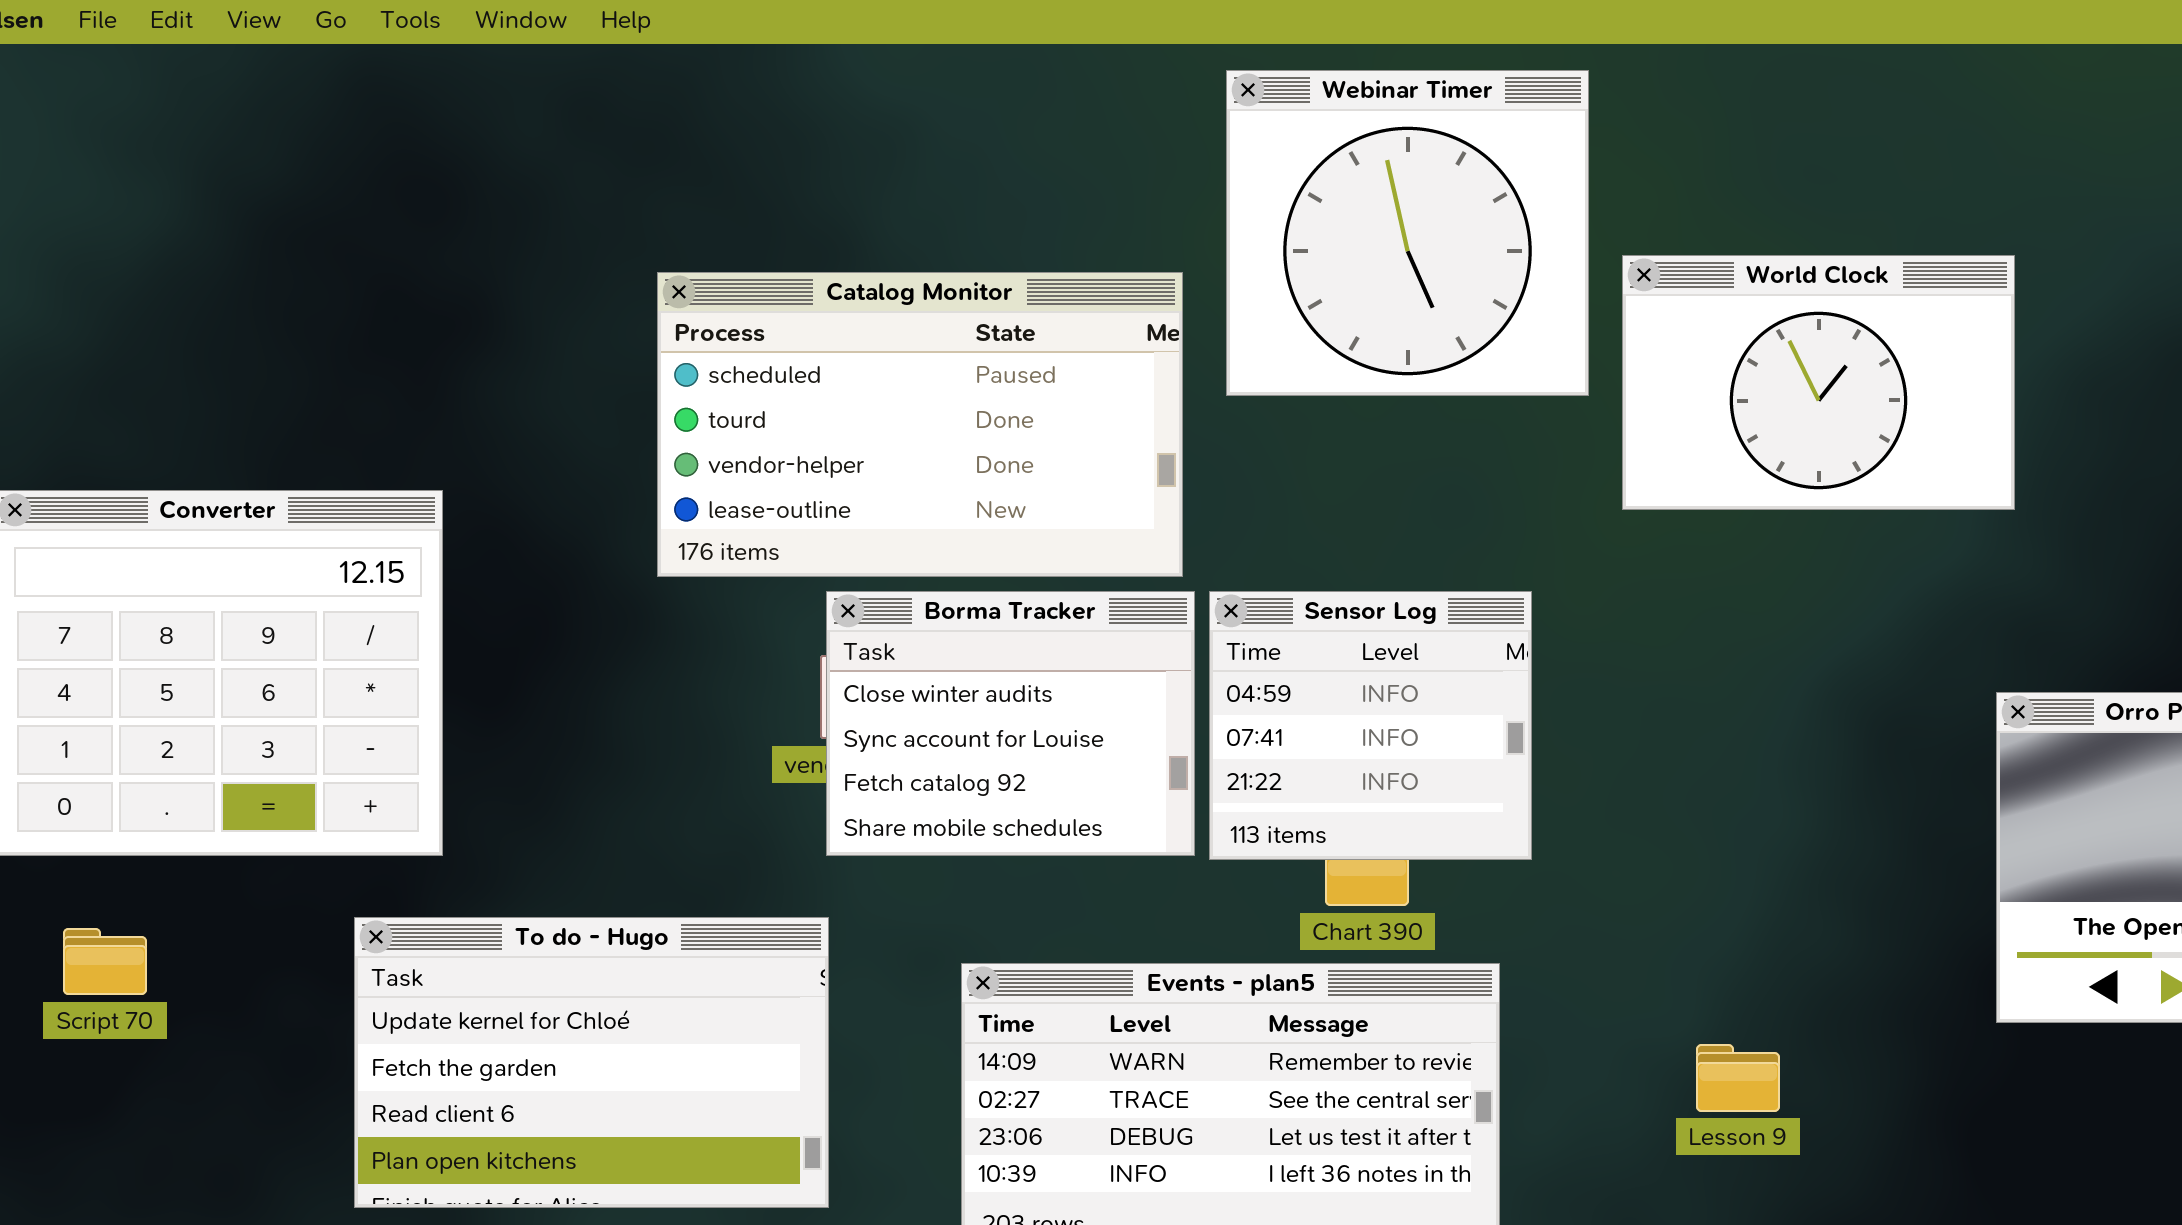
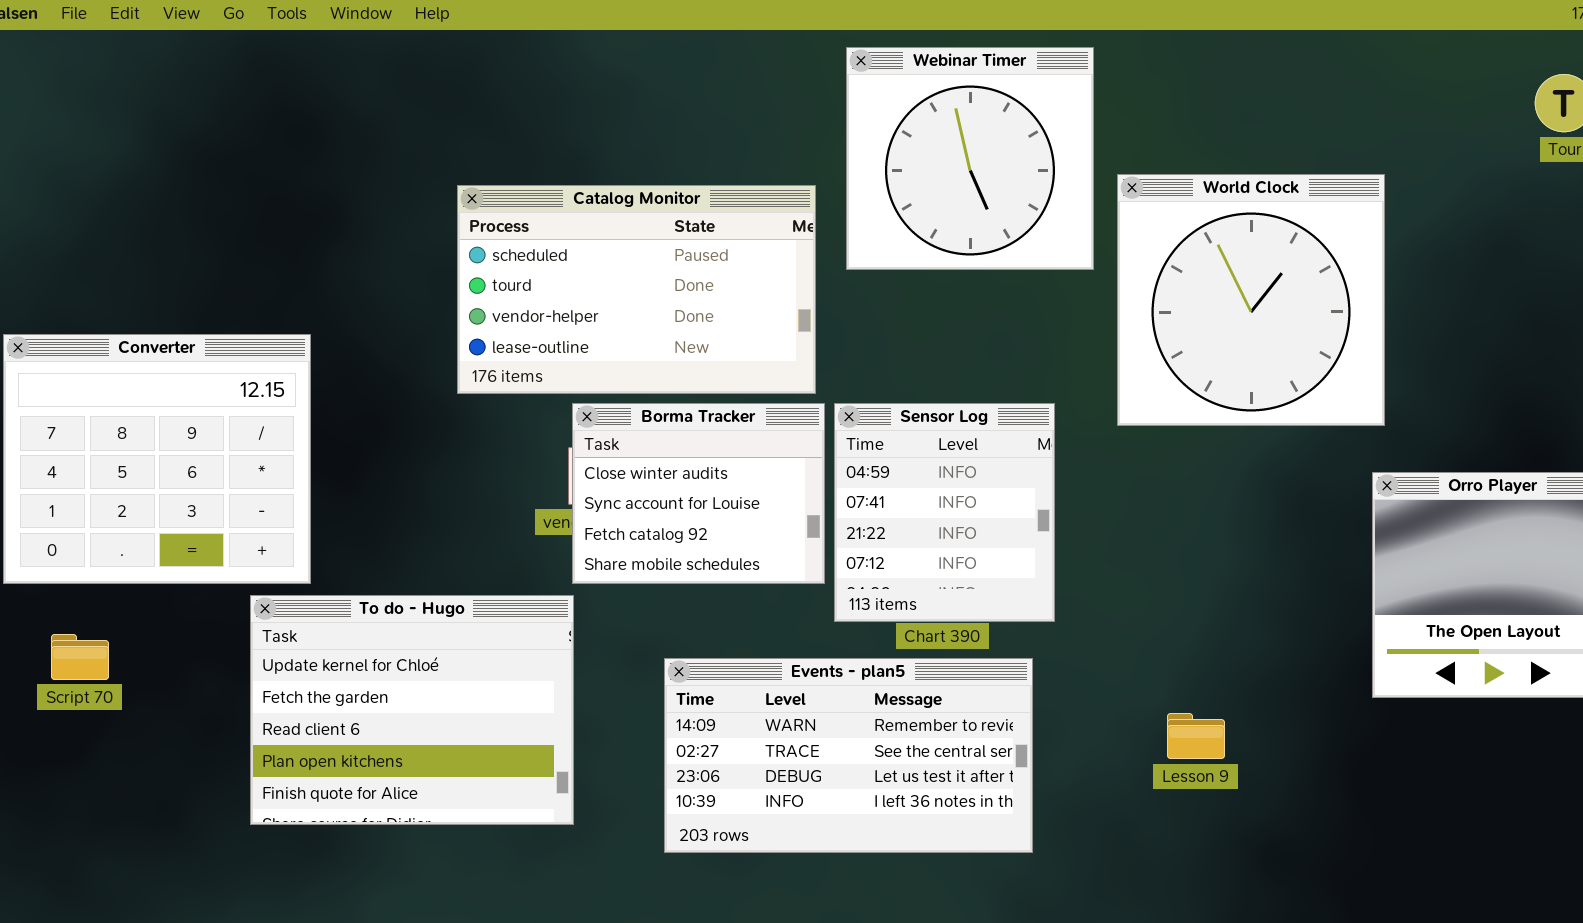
World Clock: [1622,255,2015,510] -> [1117,174,1385,426], resized
Sensor Log: [1209,591,1532,860] -> [834,403,1055,622], resized
To do - Hugo: [354,917,829,1208] -> [250,595,574,825], resized

